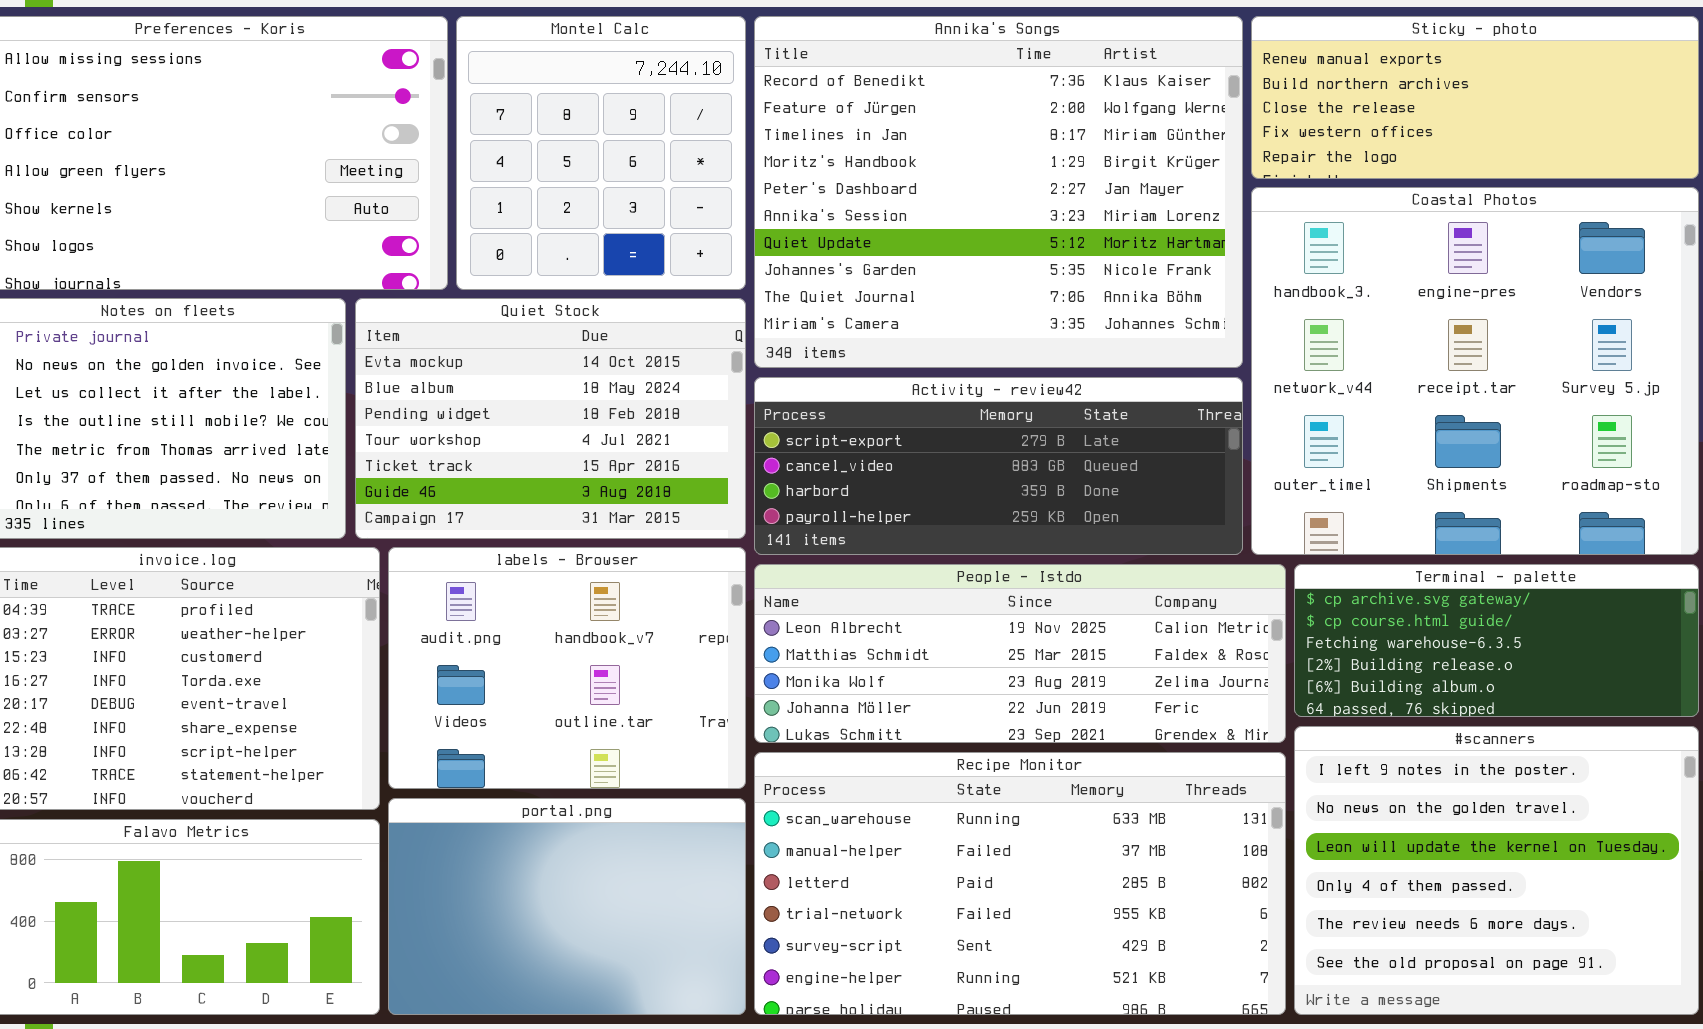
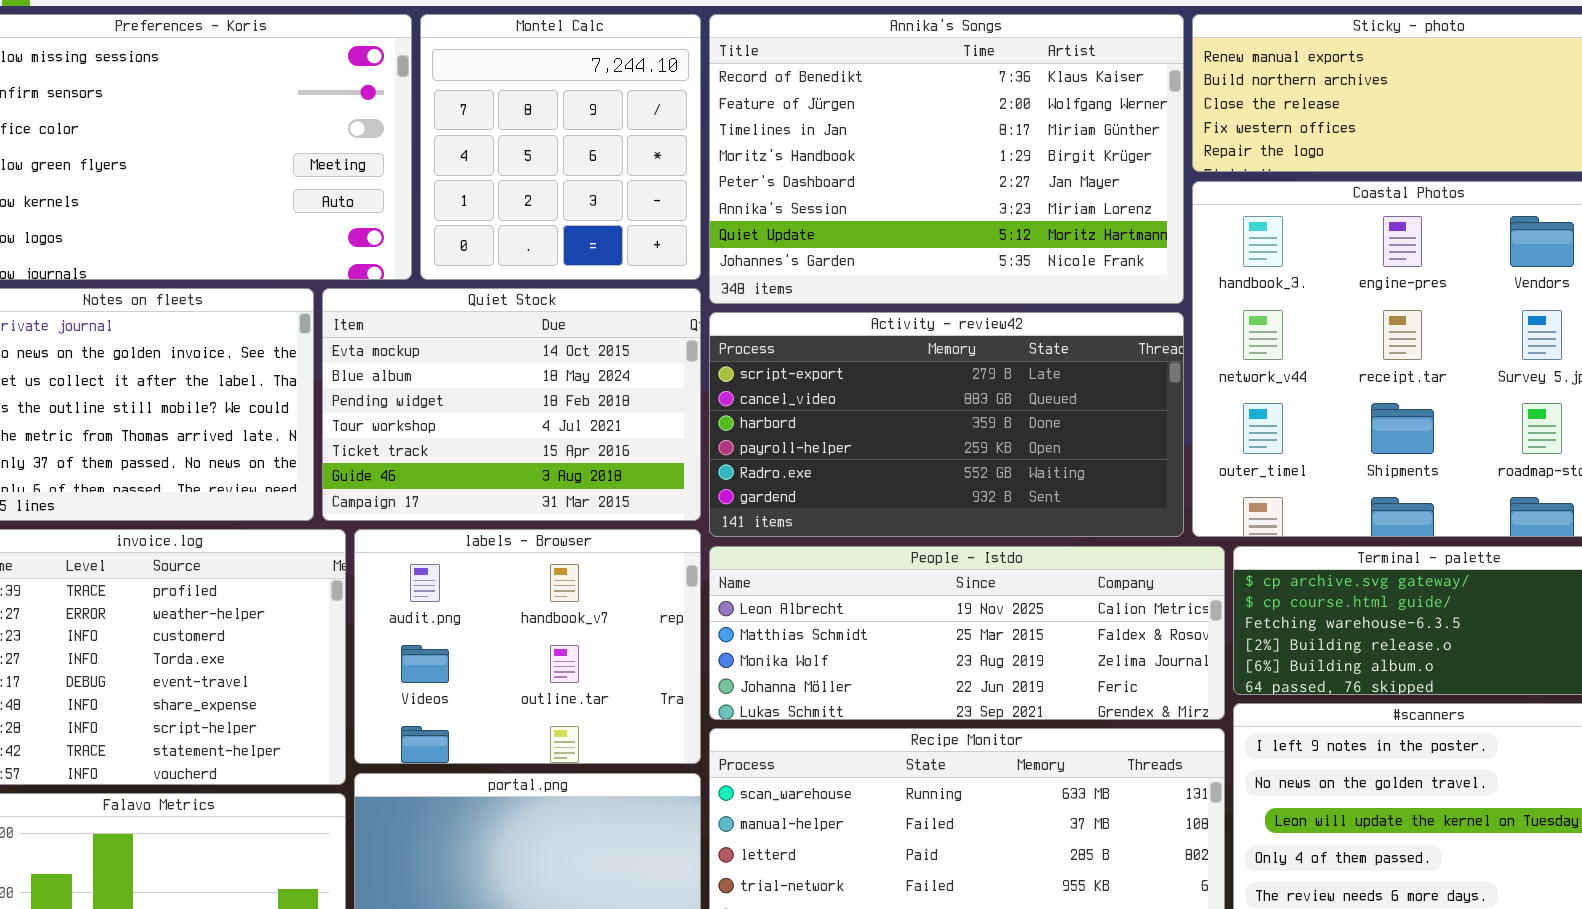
Annika's Songs: [754,16,1243,368] -> [709,14,1184,304], resized
Activity - review42: [754,377,1243,555] -> [709,312,1184,537], resized

